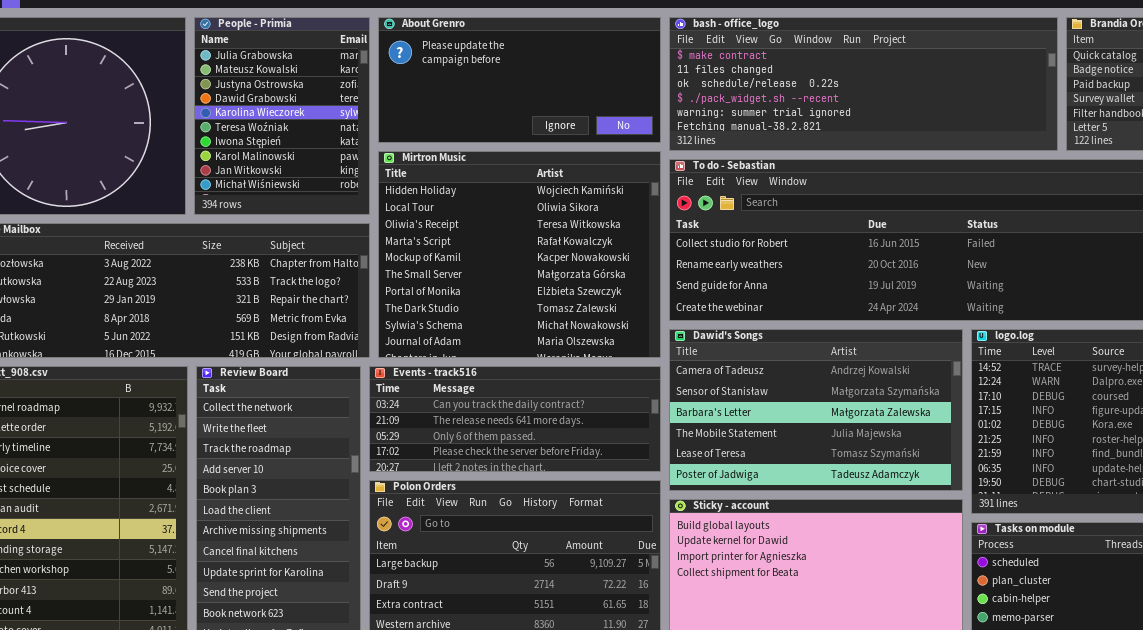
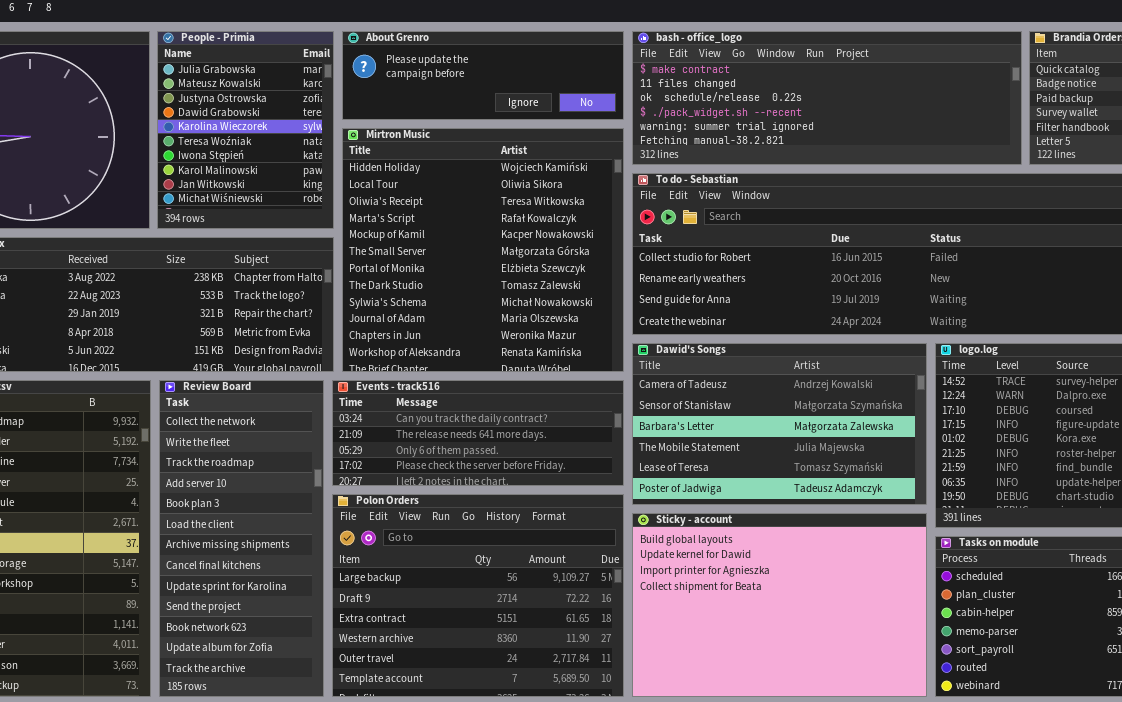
About Grenro: [378,17,661,143] -> [342,31,624,120], resized
Mirtron Music: [378,151,661,358] -> [342,128,624,372], resized

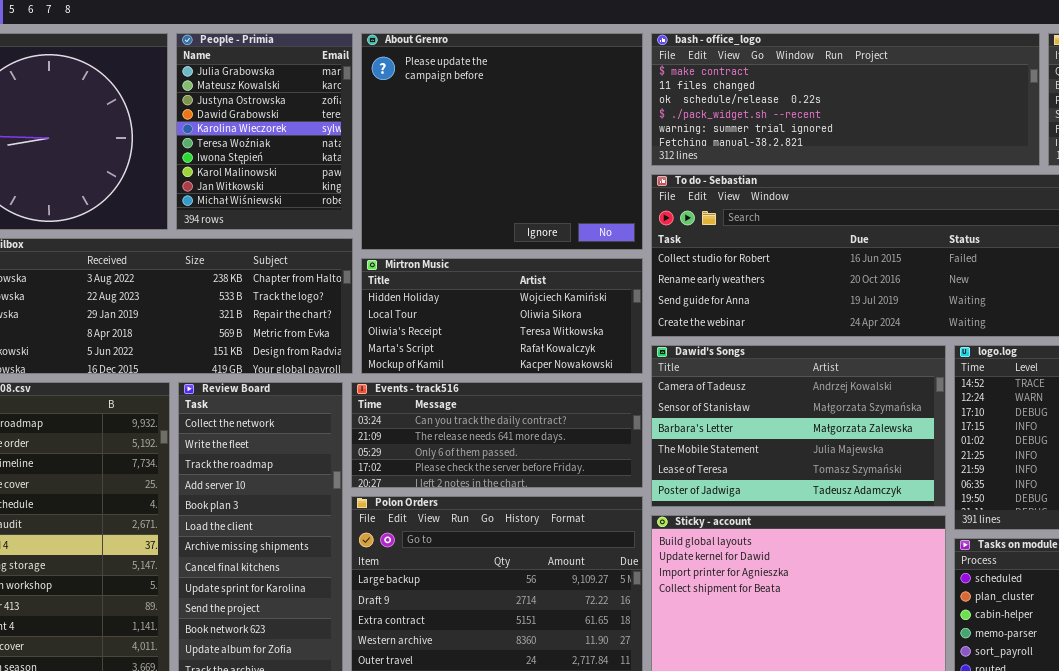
About Grenro: [342,31,624,120] -> [361,33,643,250], resized
Mirtron Music: [342,128,624,372] -> [361,258,643,374], resized

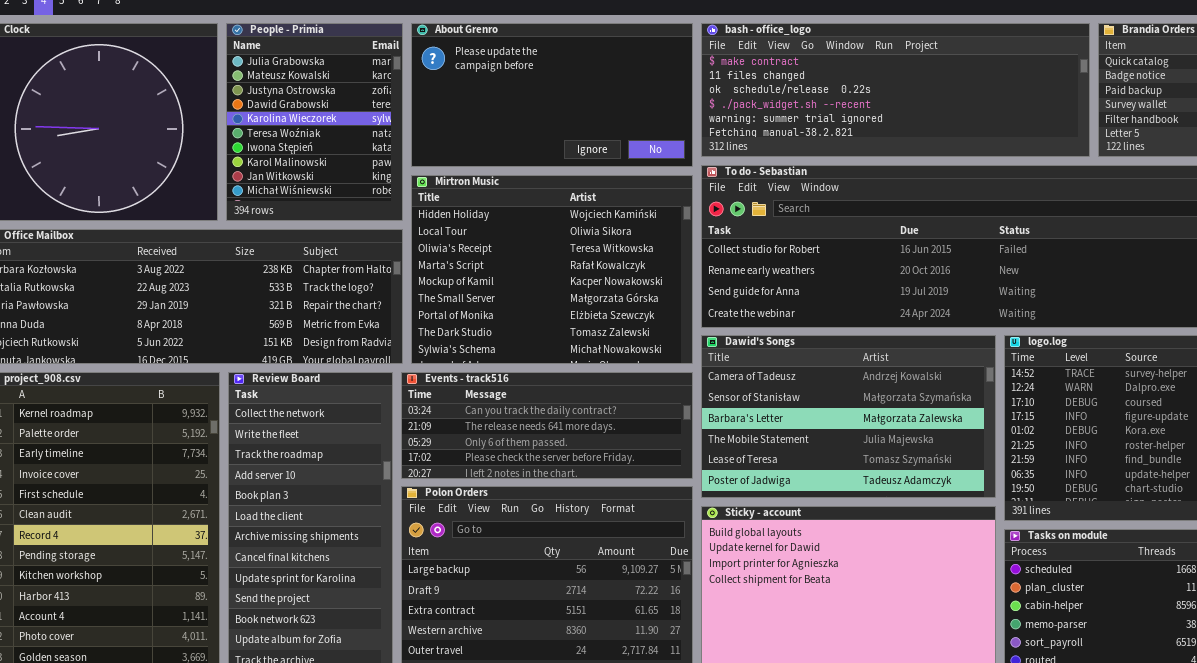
About Grenro: [361,33,643,250] -> [411,23,693,167], resized
Mirtron Music: [361,258,643,374] -> [411,175,693,364], resized

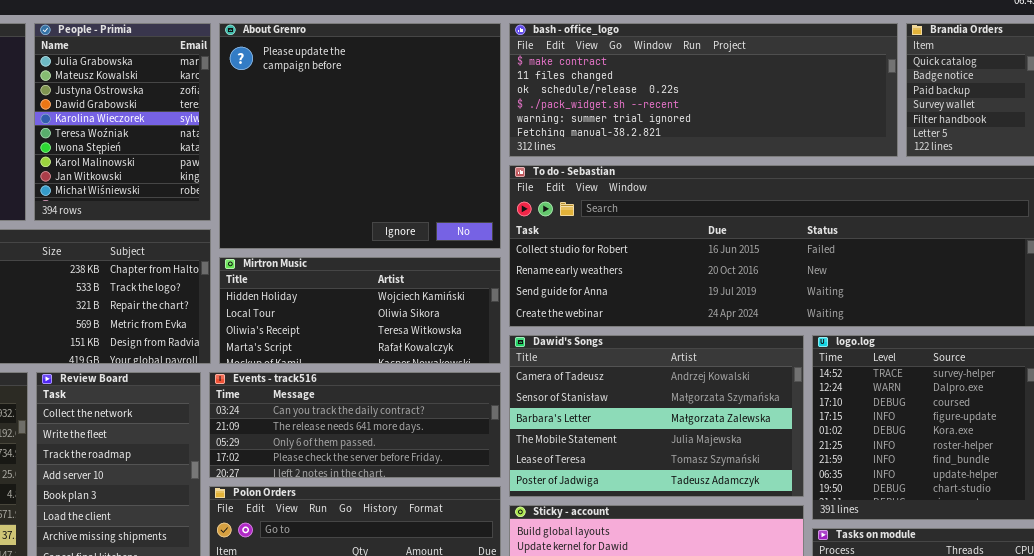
About Grenro: [411,23,693,167] -> [219,23,501,249], resized
Mirtron Music: [411,175,693,364] -> [219,257,501,364], resized

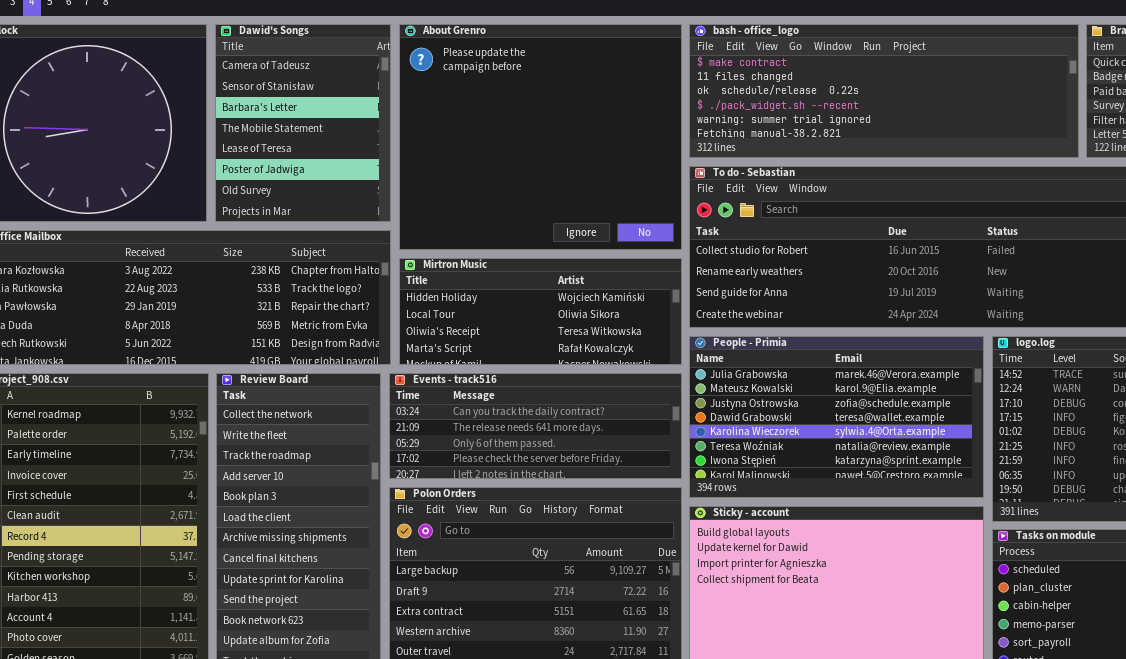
People - Primia: [34,23,211,221] -> [689,336,984,498], moved, resized
Dawid's Songs: [509,335,804,497] -> [215,24,391,222], moved, resized

